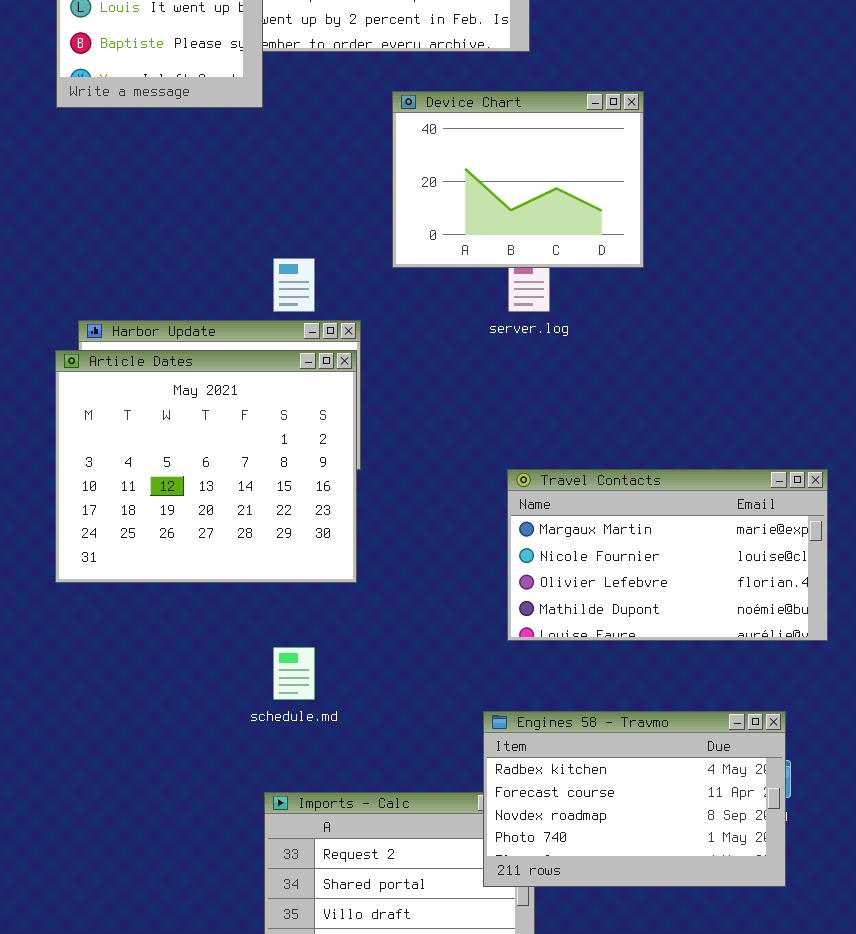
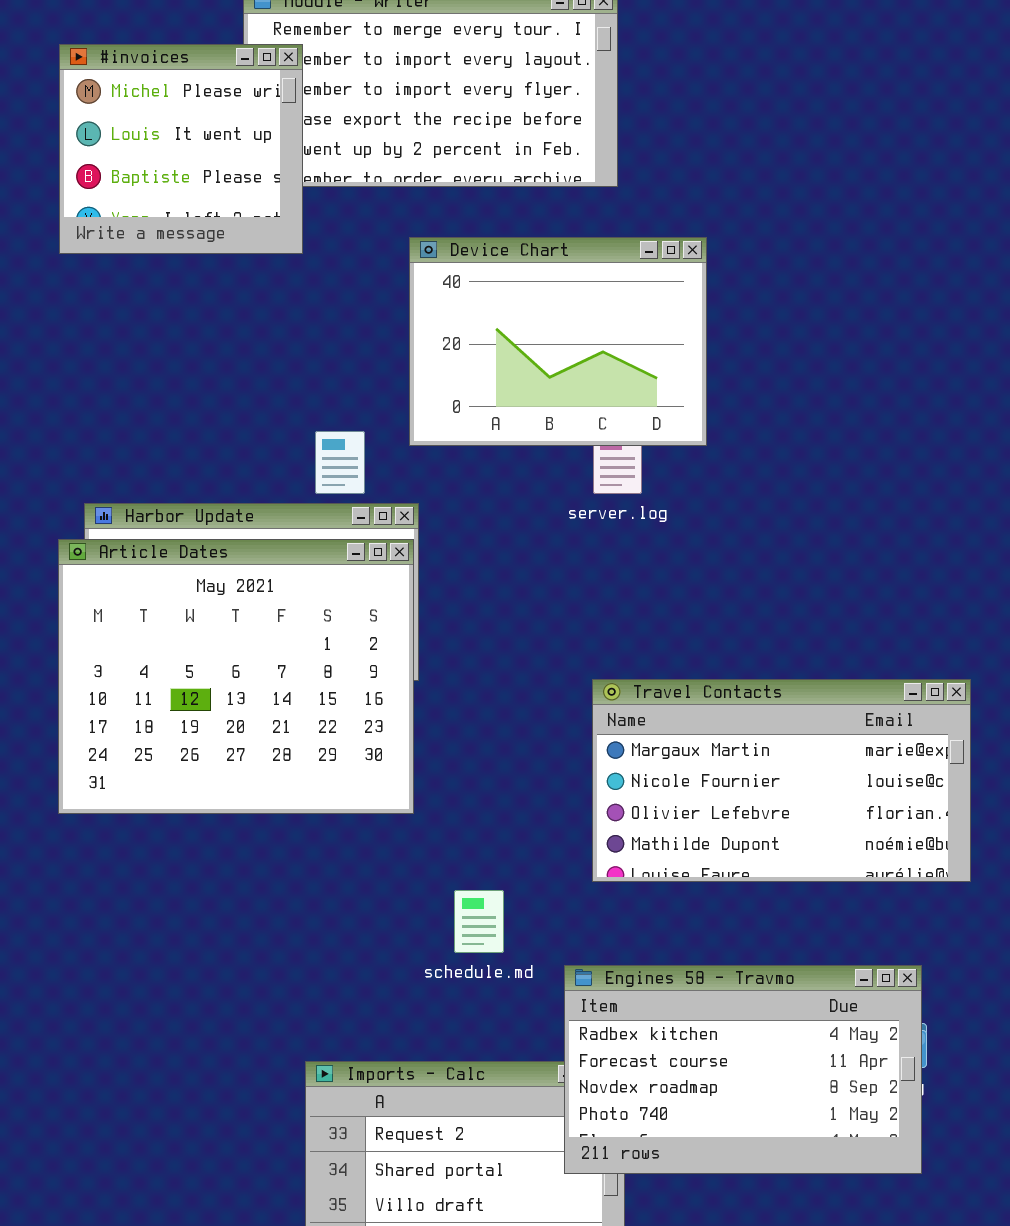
Device Chart: [392,91,644,268] -> [409,237,707,446], moved
schedule.md: [273,647,315,700] -> [454,890,504,953], moved

